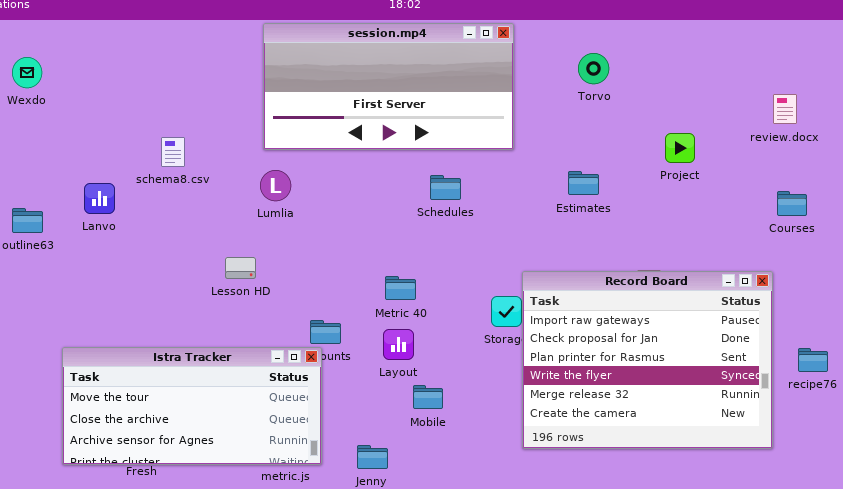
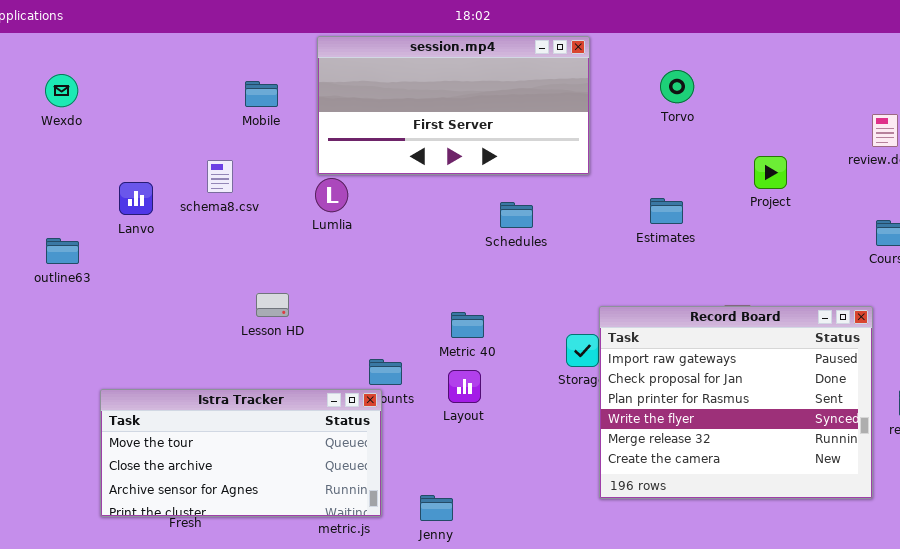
Lumlia: [260,170,291,201] -> [315,178,348,212], moved
Lanvo: [84,183,115,214] -> [119,182,153,215], moved
Lesson HD: [225,257,256,279] -> [256,293,289,317], moved
Mobile: [413,385,443,409] -> [245,81,278,107], moved

